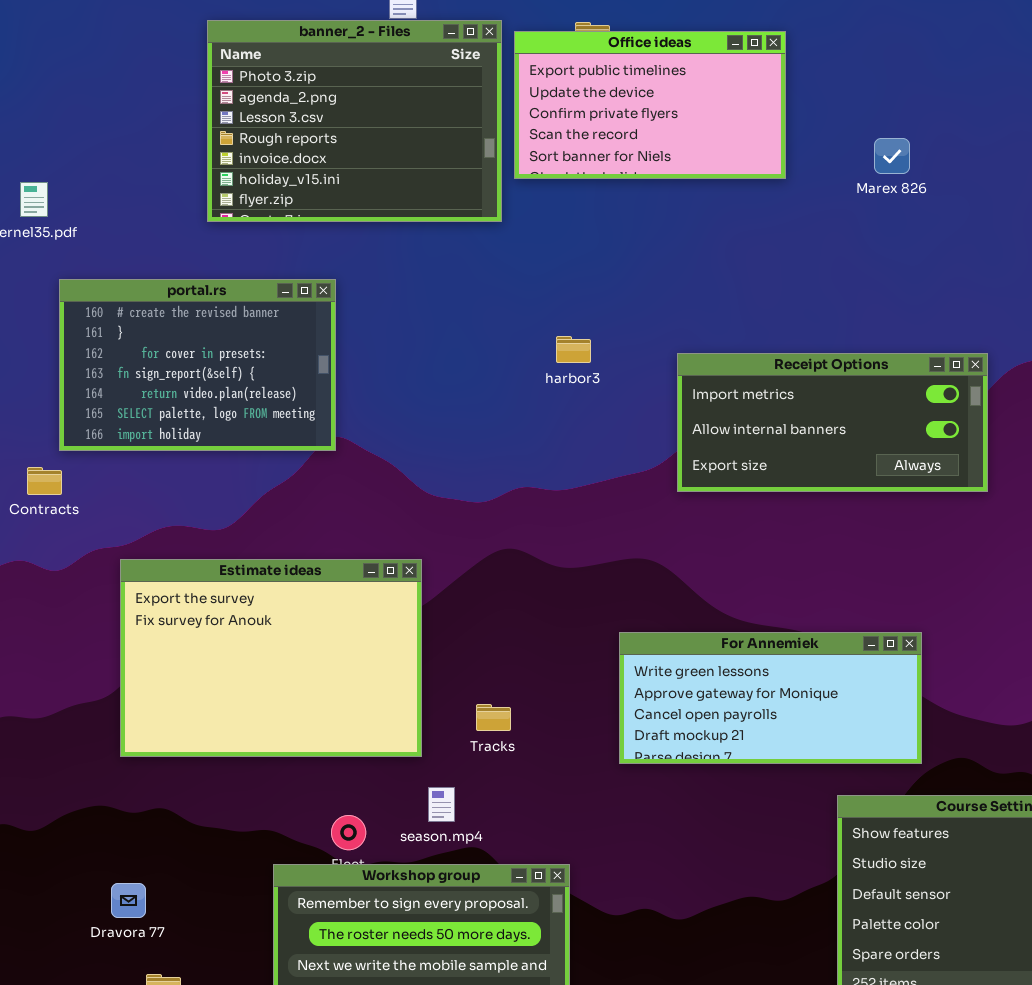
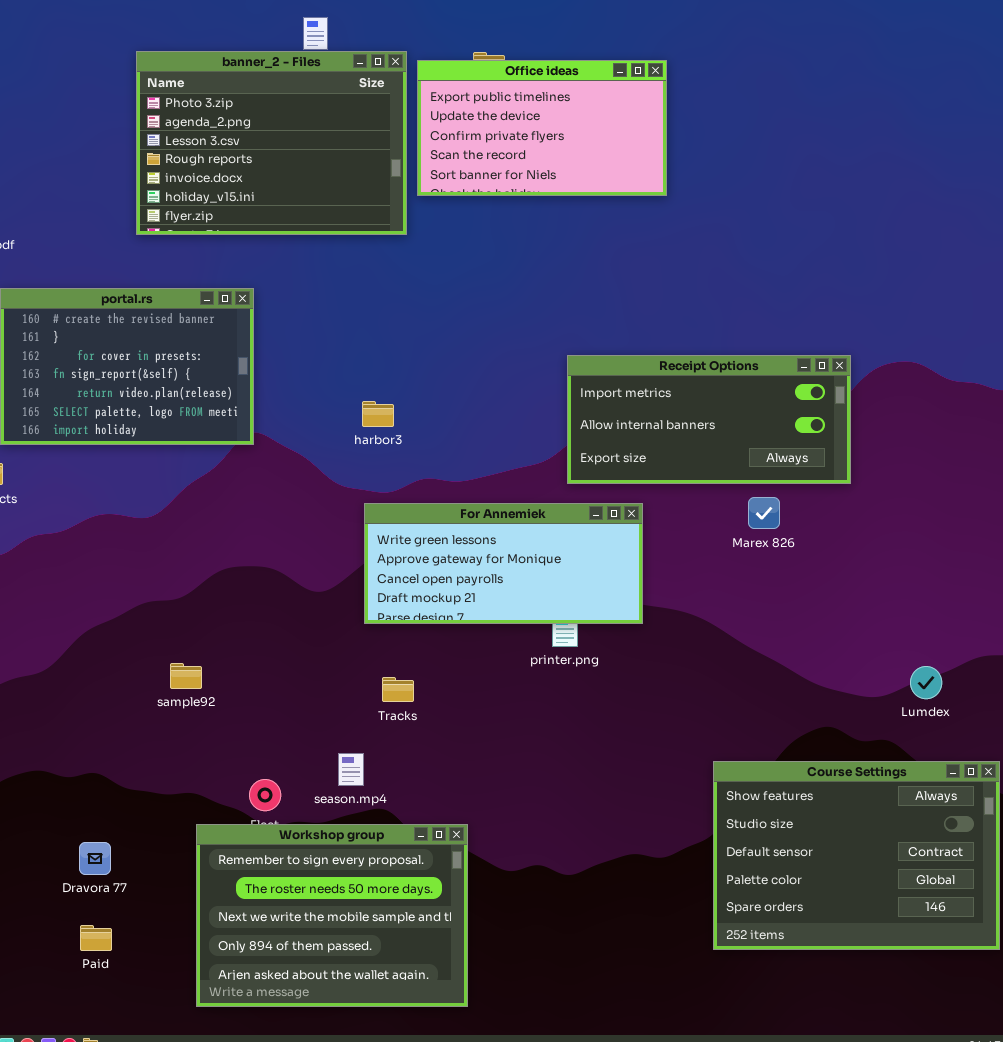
Marex 826: [874,138,910,174] -> [748,497,780,529], moved
harbor3: [556,336,591,363] -> [362,401,394,427], moved
Estimate ideas: [120,559,422,757] -> none, closed
For Annemiek: [619,632,922,764] -> [364,503,643,624], moved
Dravora 77: [111,883,146,918] -> [79,842,111,875], moved

